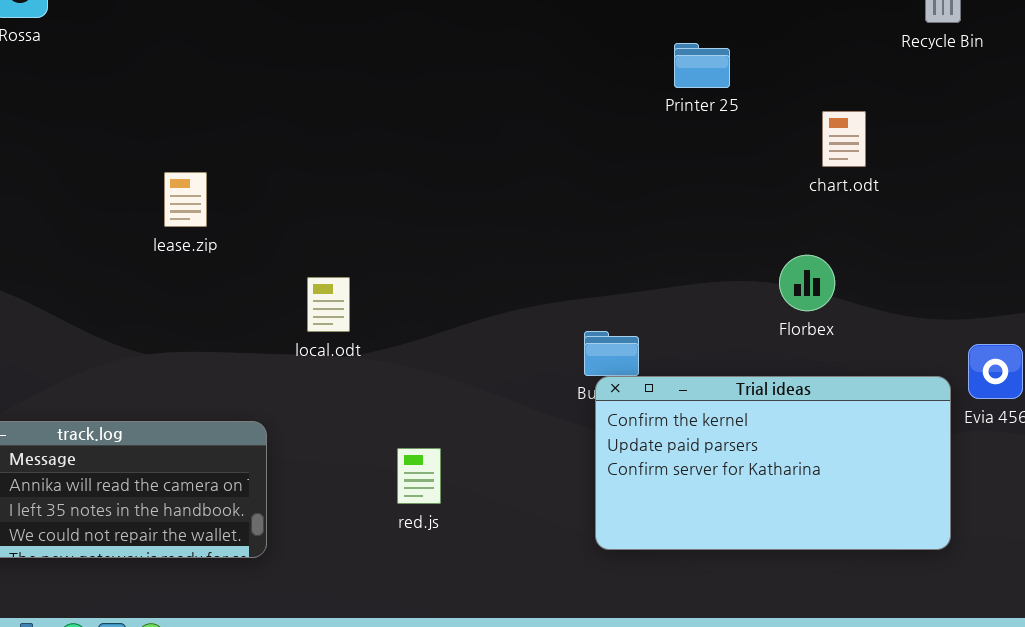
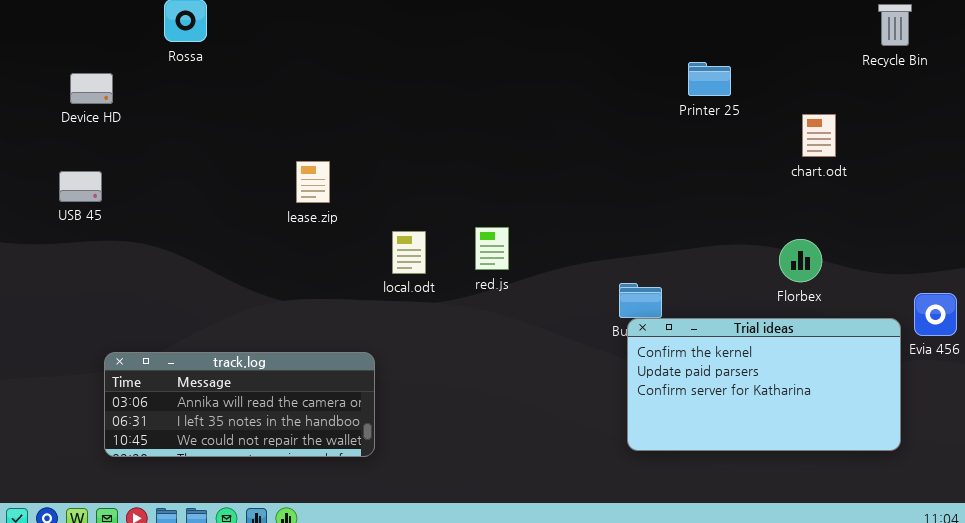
Florbex: [779,255,835,311] -> [779,239,822,282], moved
local.odt: [307,277,350,332] -> [392,231,426,274], moved
red.js: [397,448,441,504] -> [475,227,509,270], moved

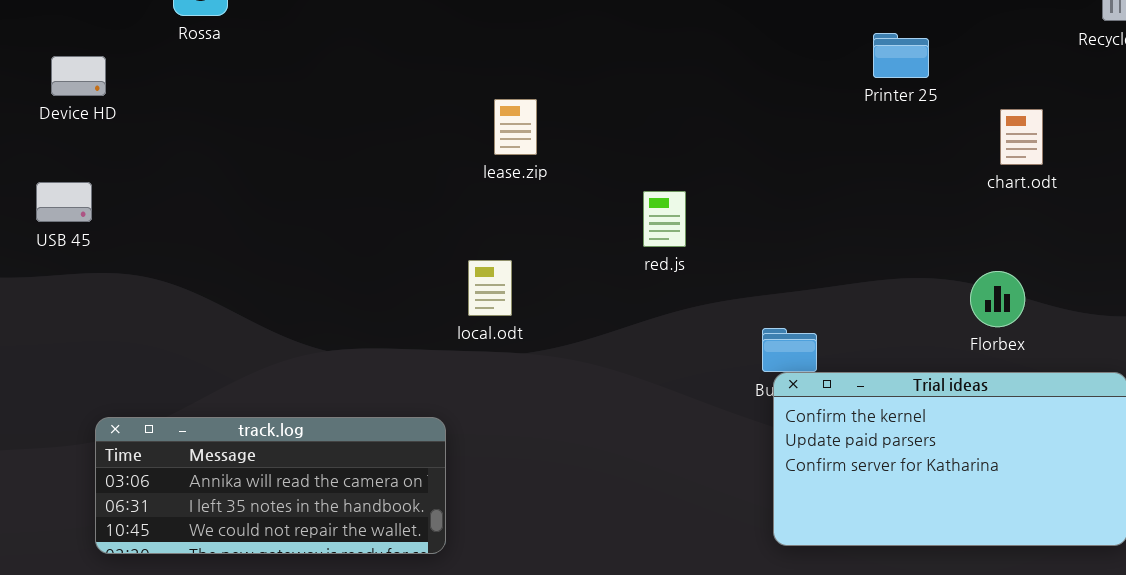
Printer 25: [688,62,731,96] -> [873,33,929,78], moved
lease.zip: [296,161,330,203] -> [494,99,537,155], moved
red.js: [475,227,509,270] -> [643,191,686,247], moved

